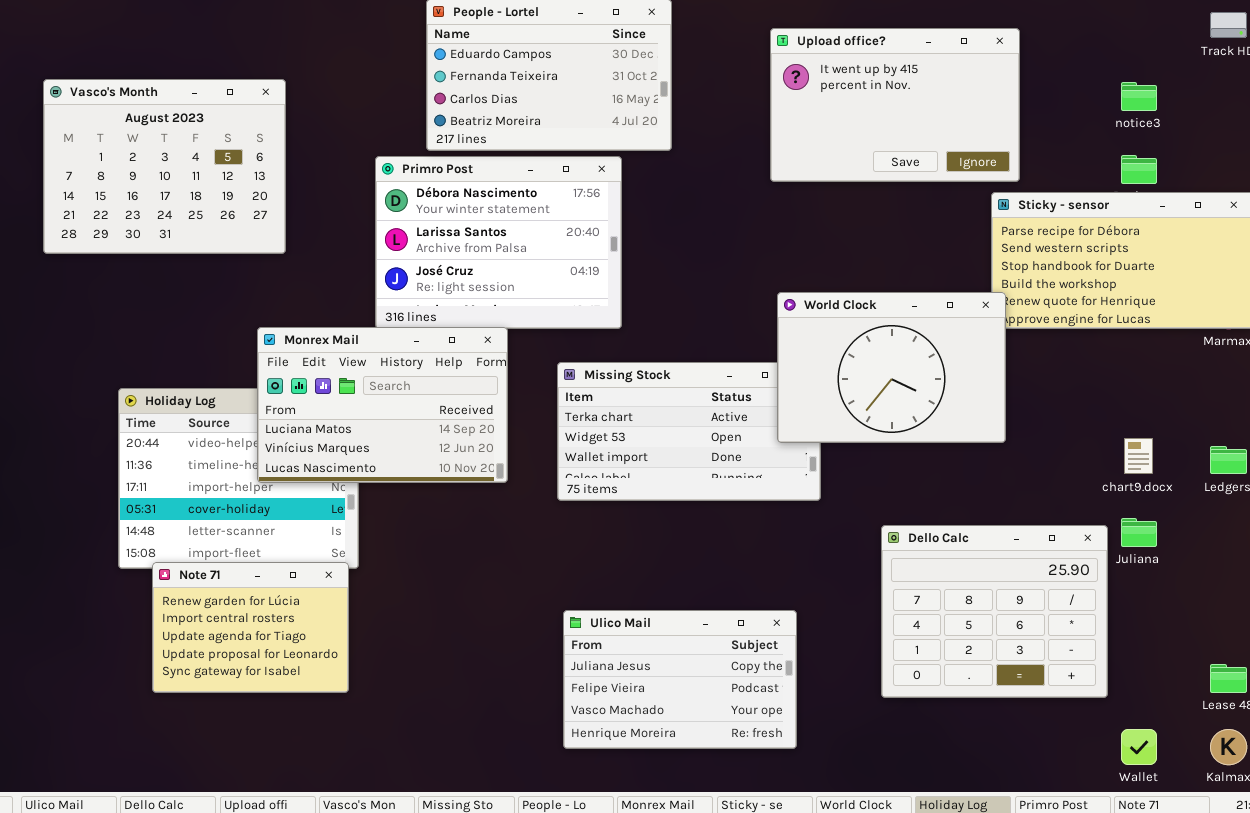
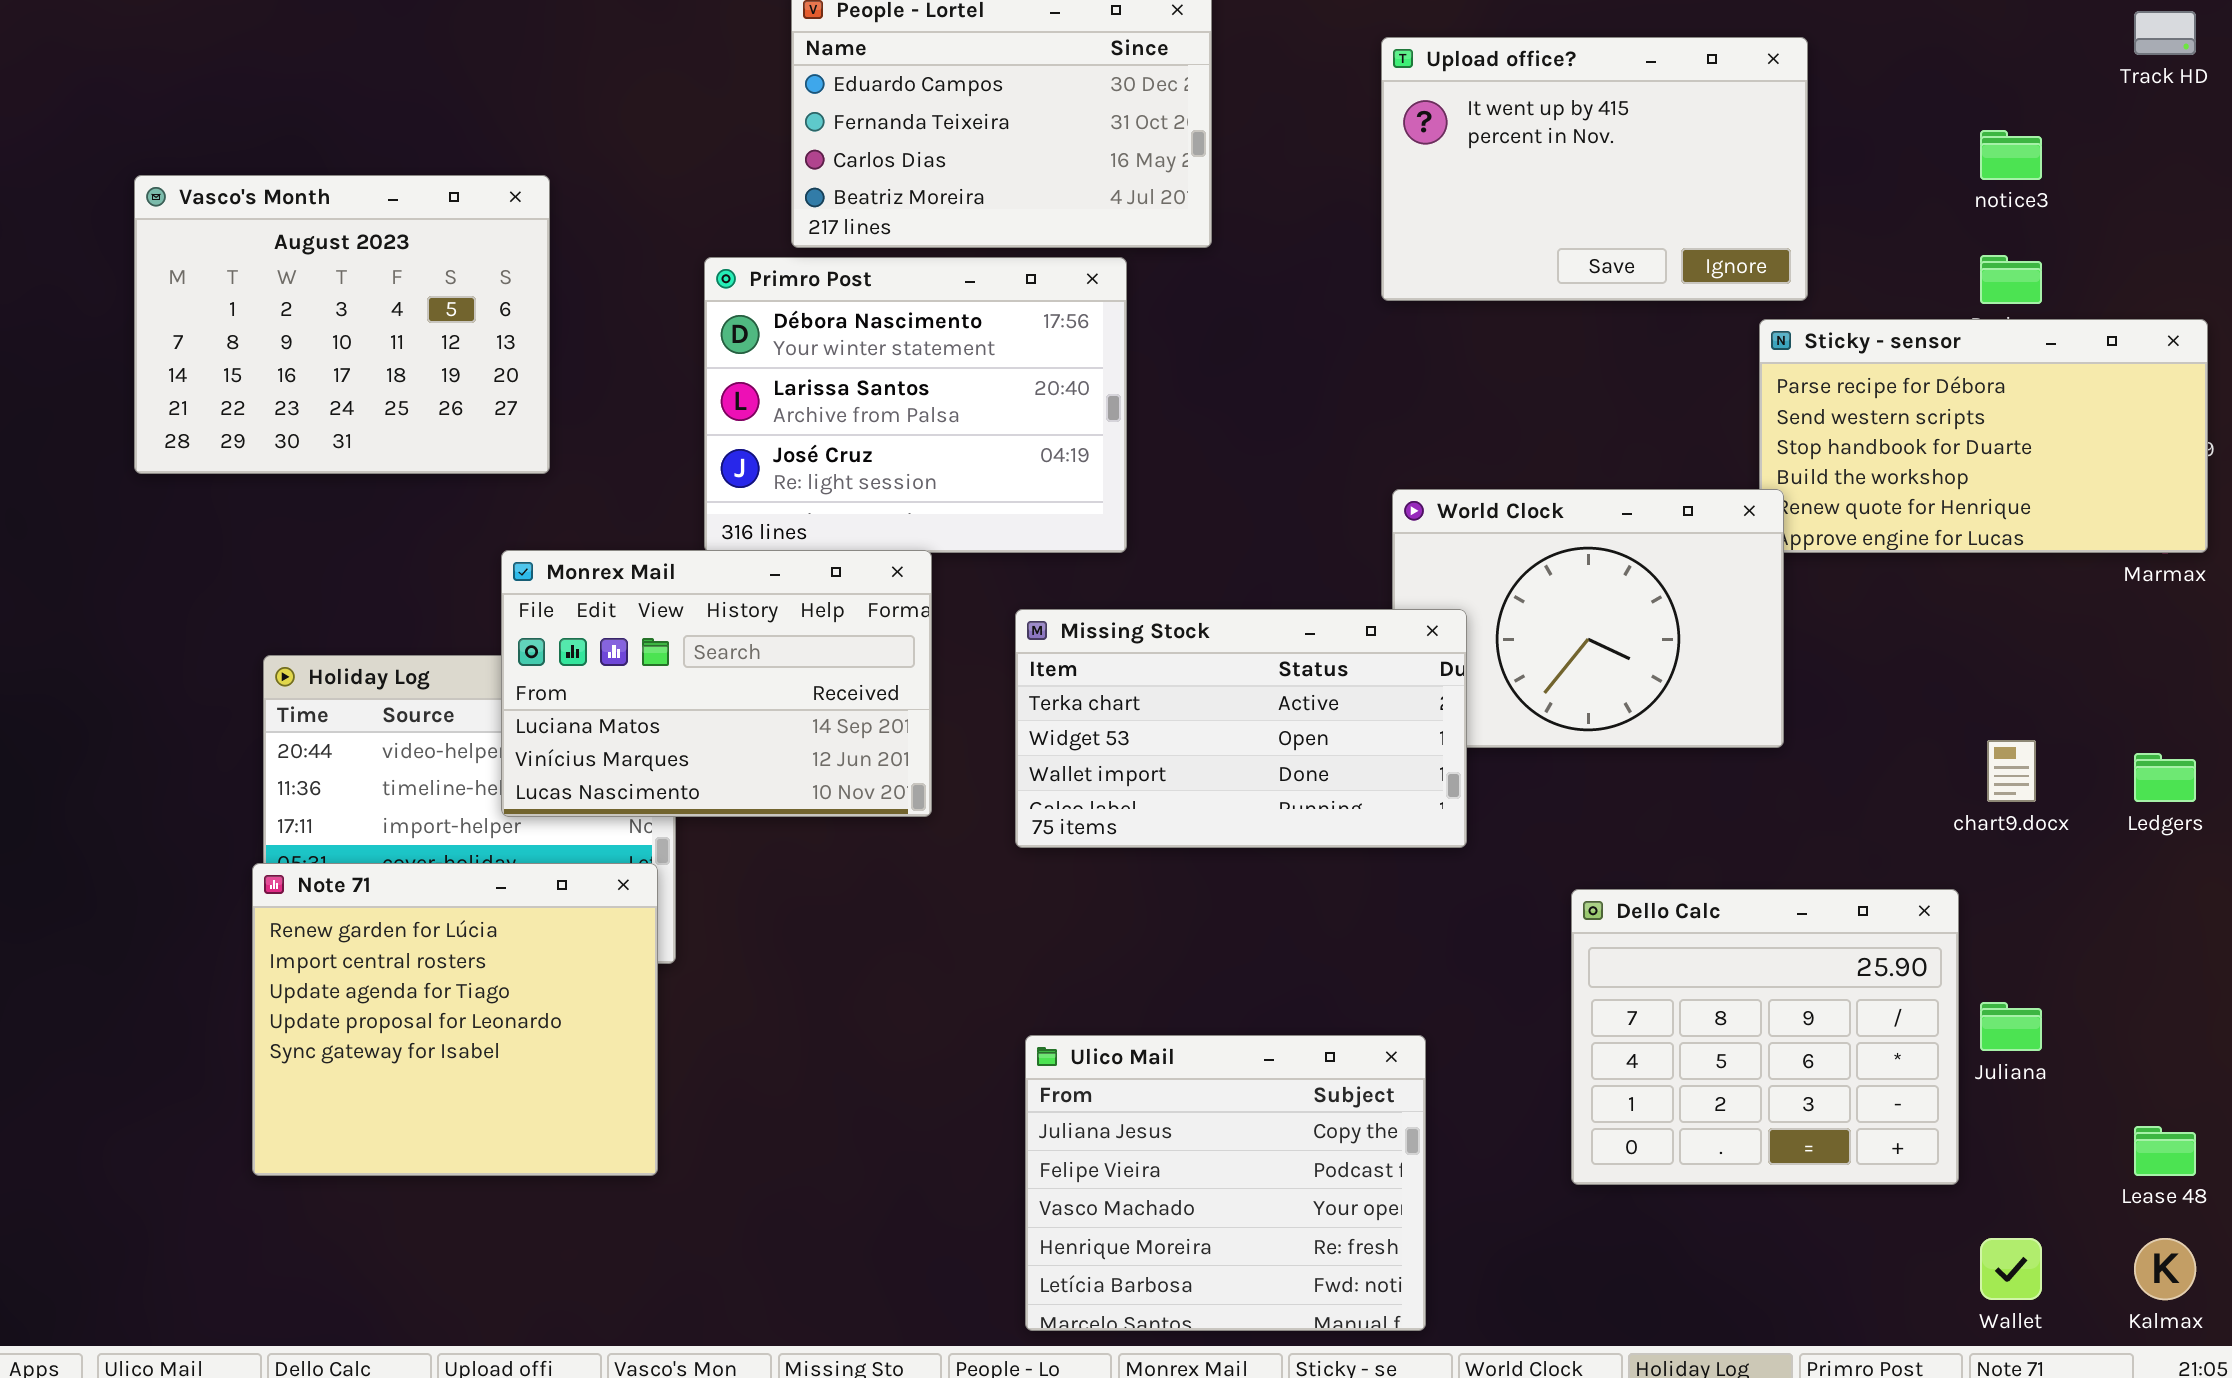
Vasco's Month: [43,79,286,254] -> [134,175,550,474], moved
Missing Stock: [557,362,821,501] -> [1015,609,1467,848], raised
Juliana: [1121,518,1157,547] -> [1980,1002,2042,1051], moved
Note 71: [152,562,349,693] -> [252,863,658,1176], resized
Ulico Mail: [563,610,797,749] -> [1025,1035,1426,1331], resized

